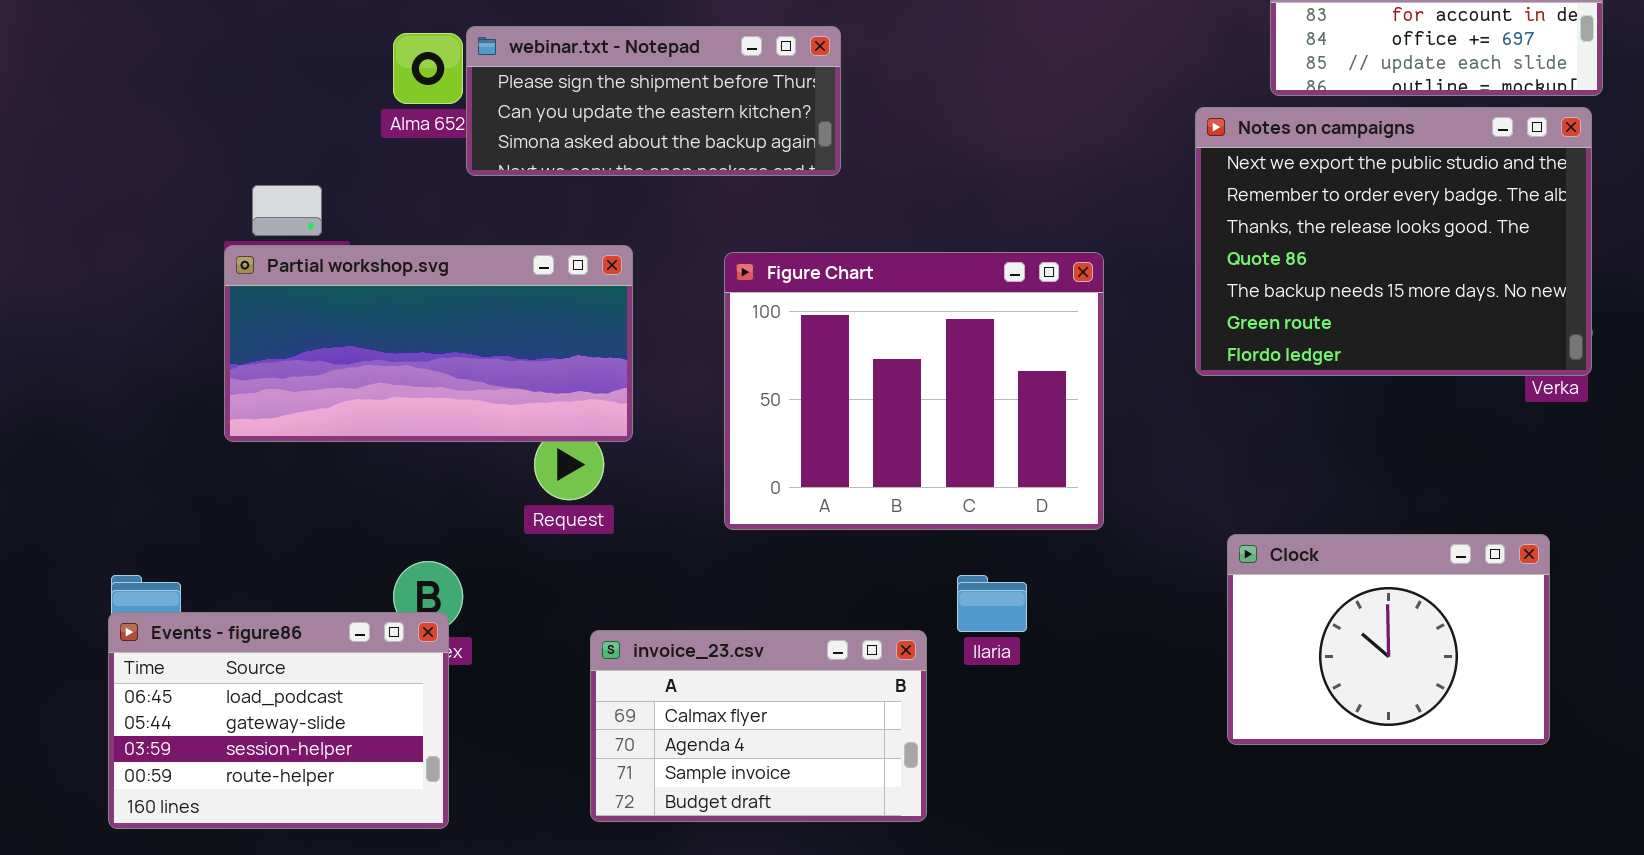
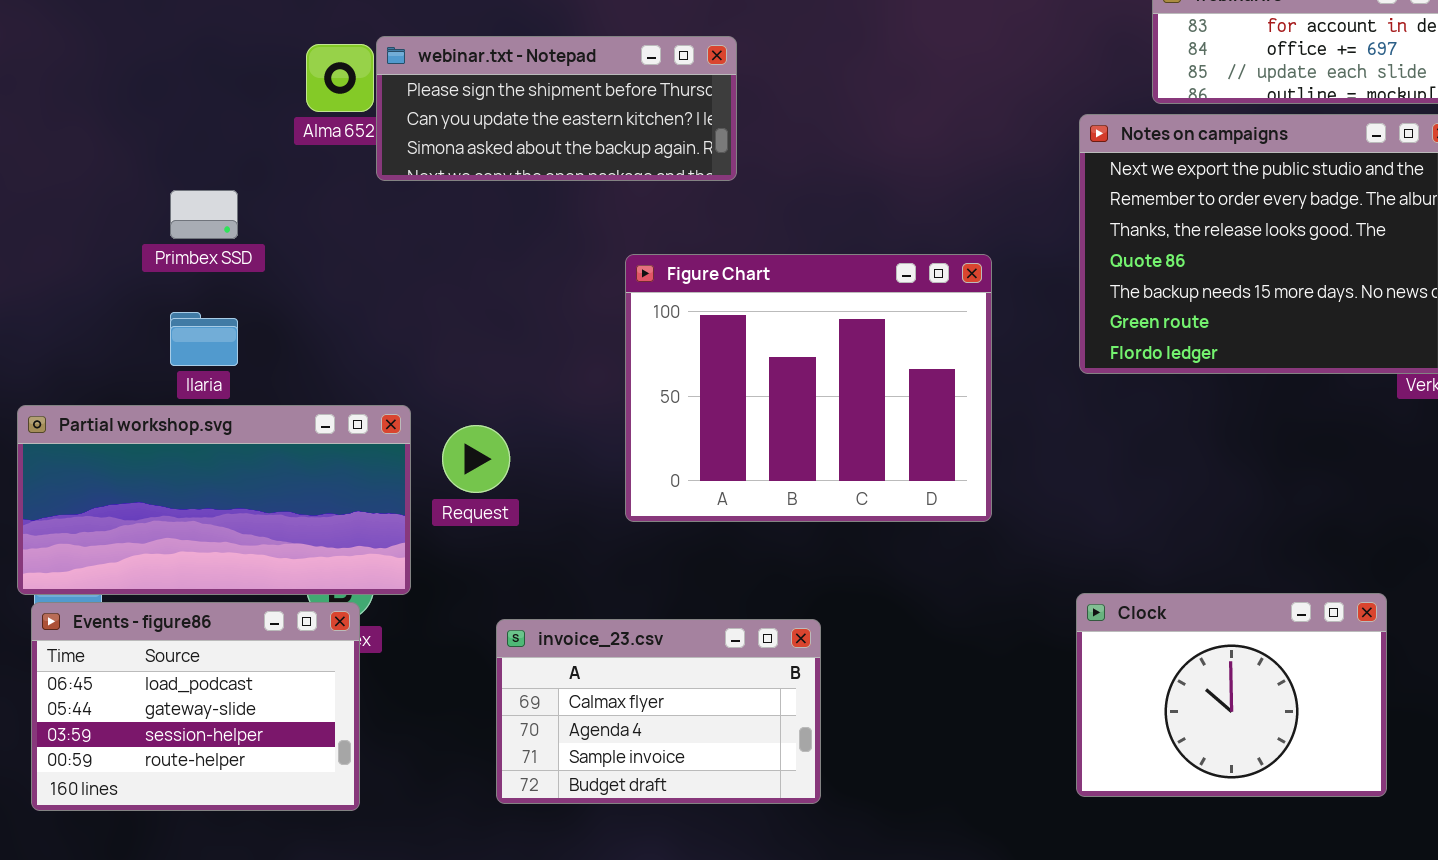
Partial workshop.svg: [224,245,633,442] -> [17,405,411,595], moved
Clock: [1227,534,1550,745] -> [1076,593,1387,797], moved
Ilaria: [957,575,1027,632] -> [170,312,238,366], moved

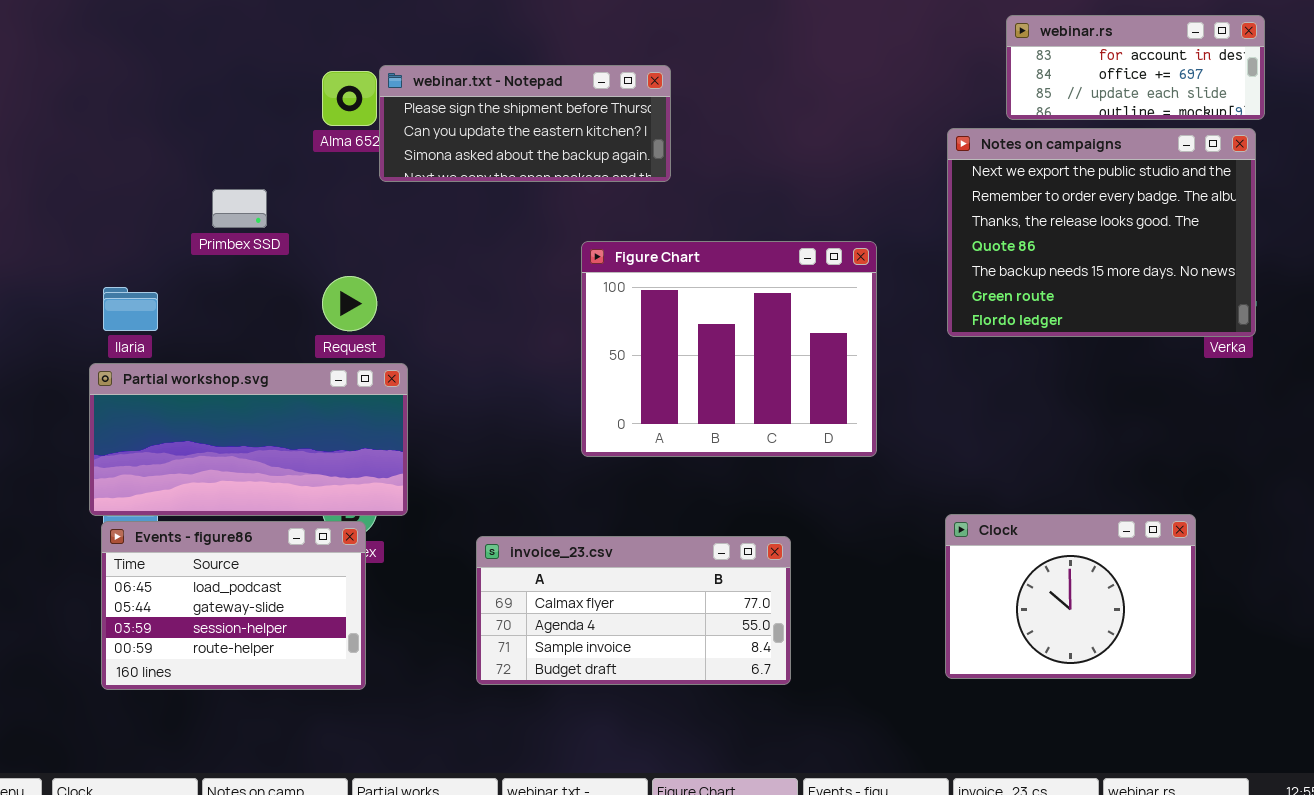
Ilaria: [170,312,238,366] -> [103,287,158,331], moved
Request: [442,425,510,493] -> [322,276,377,331], moved
invoice_23.csv: [496,619,821,804] -> [476,536,791,685], resized

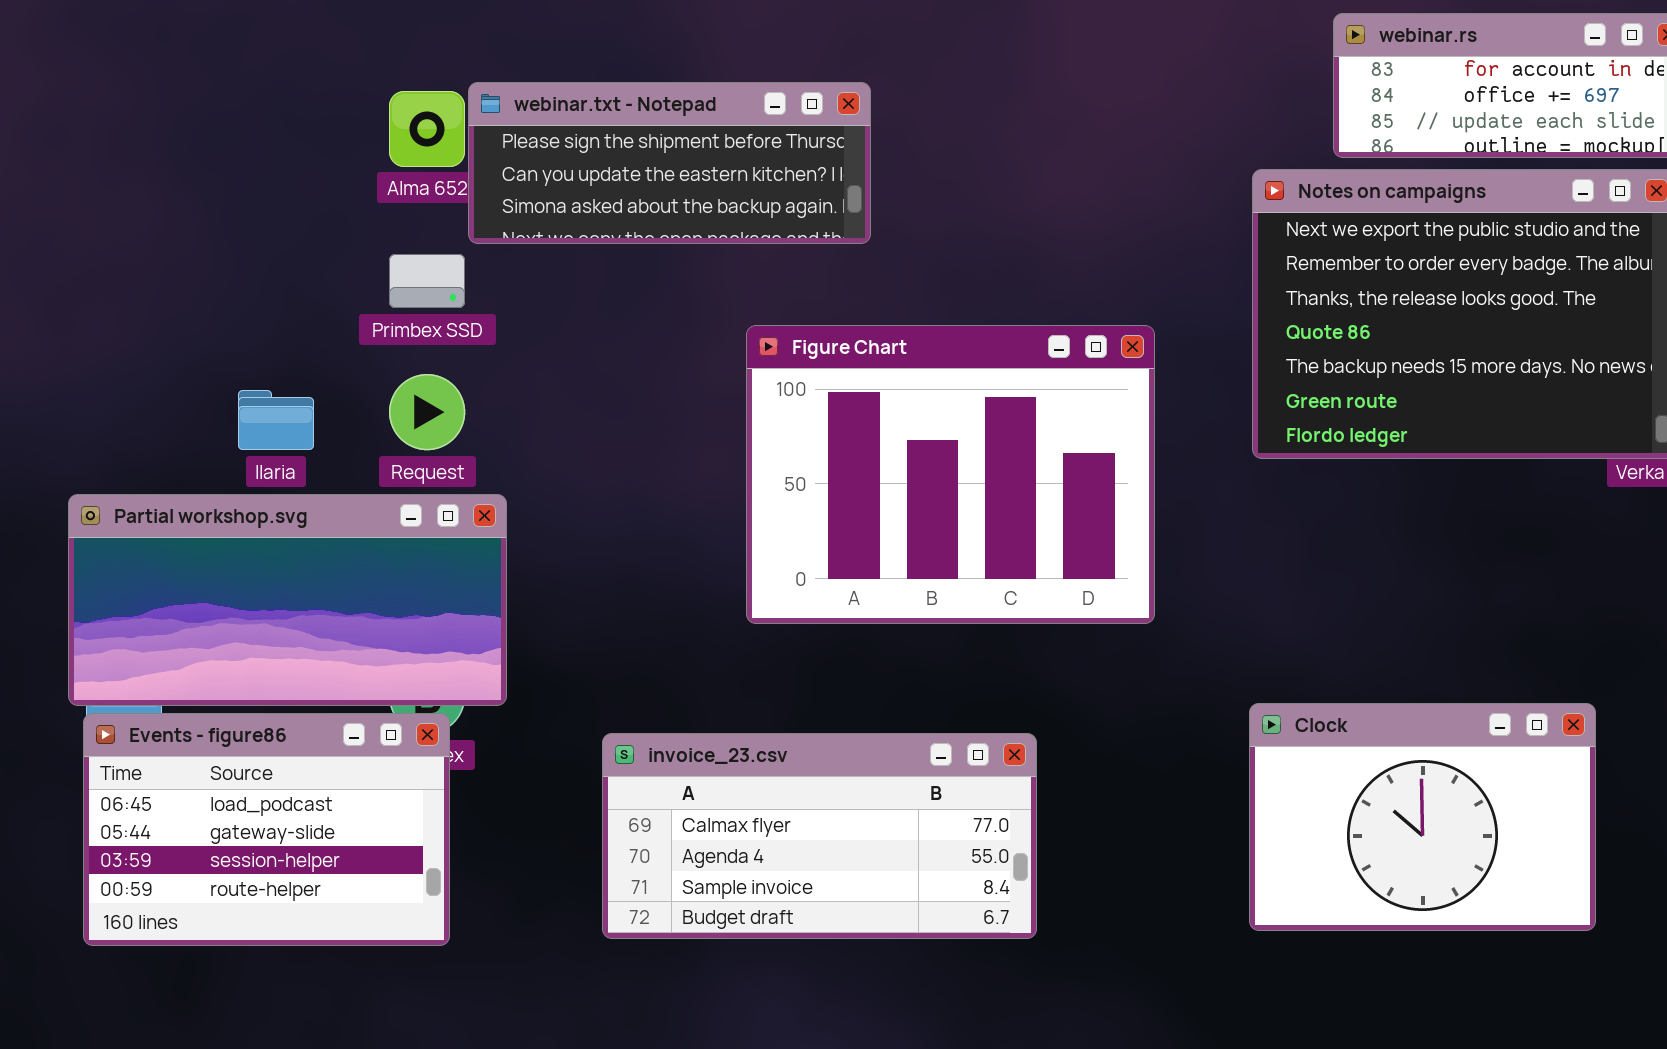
Primbex SSD: [212,189,267,228] -> [389,254,465,308], moved
Ilaria: [103,287,158,331] -> [238,390,314,450], moved

